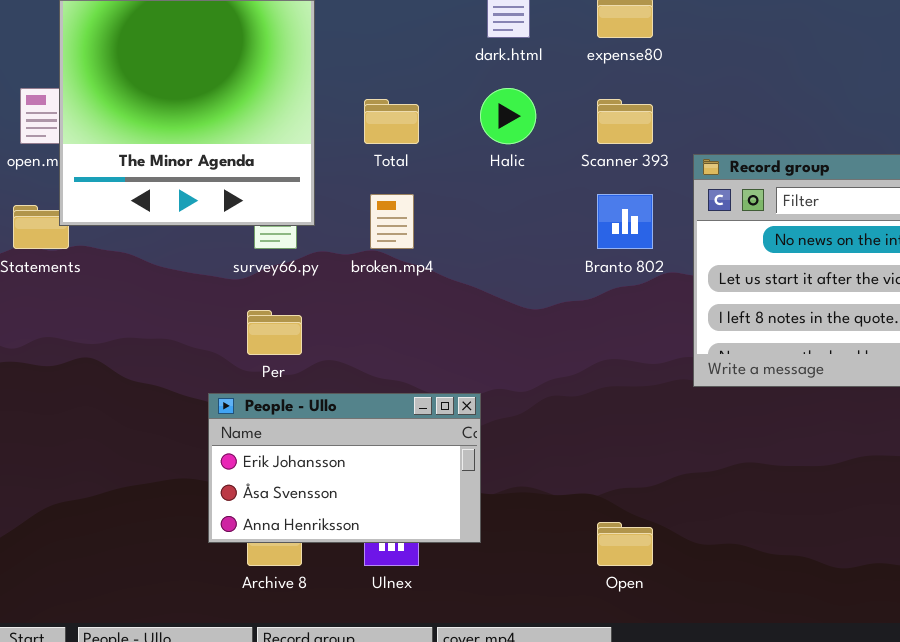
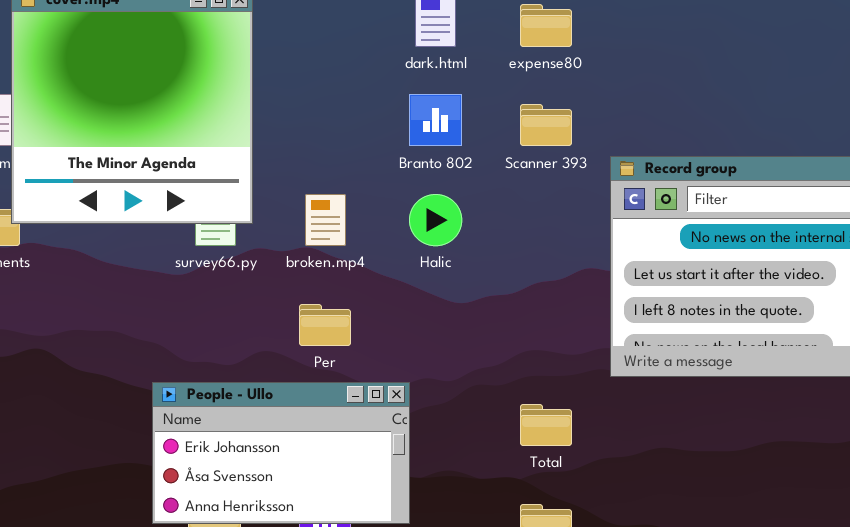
Halic: [480,88,536,144] -> [409,194,462,246], moved
Total: [364,99,419,144] -> [520,404,572,446], moved
Branto 802: [597,194,653,249] -> [409,94,462,146], moved
Per: [247,310,302,355] -> [299,304,351,346], moved

